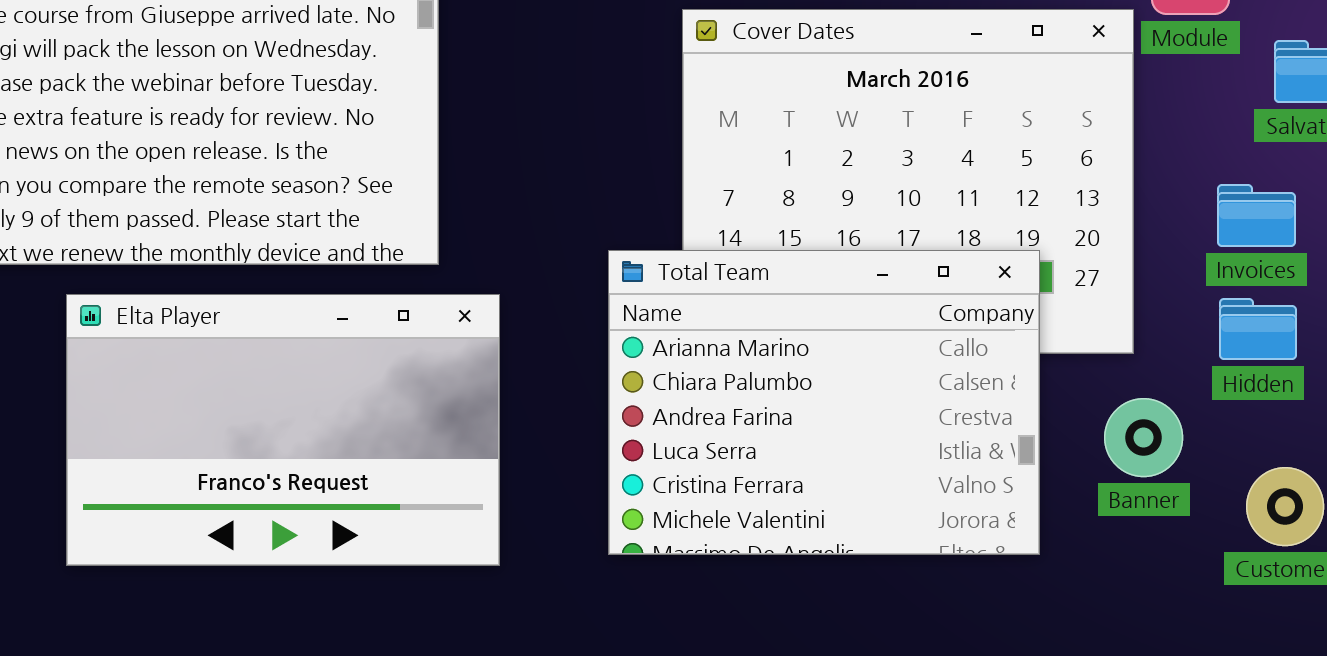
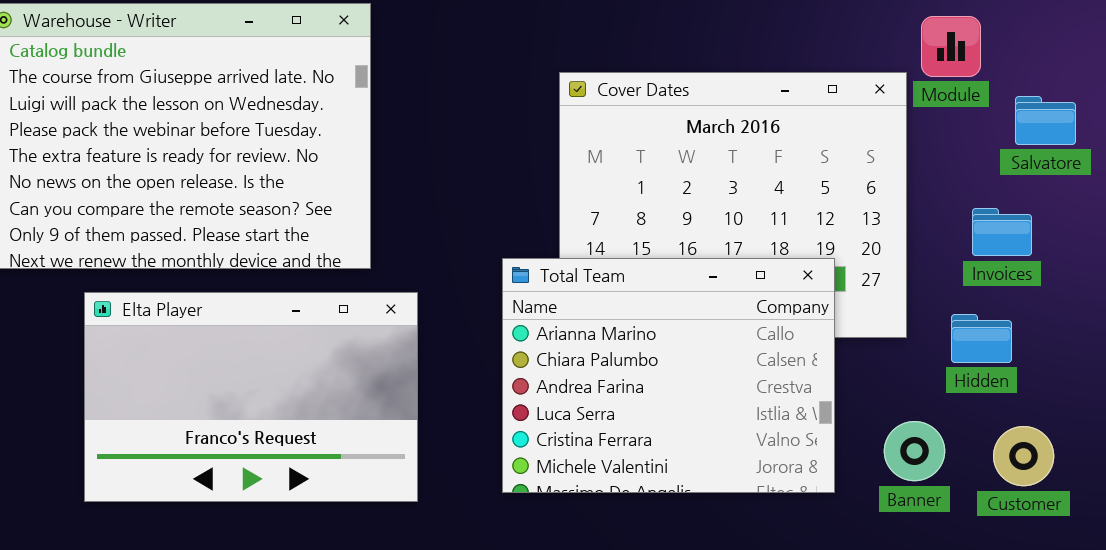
Hidden: [1219,298,1297,360] -> [951,314,1012,363], moved
Banner: [1104,398,1183,477] -> [884,421,945,481], moved

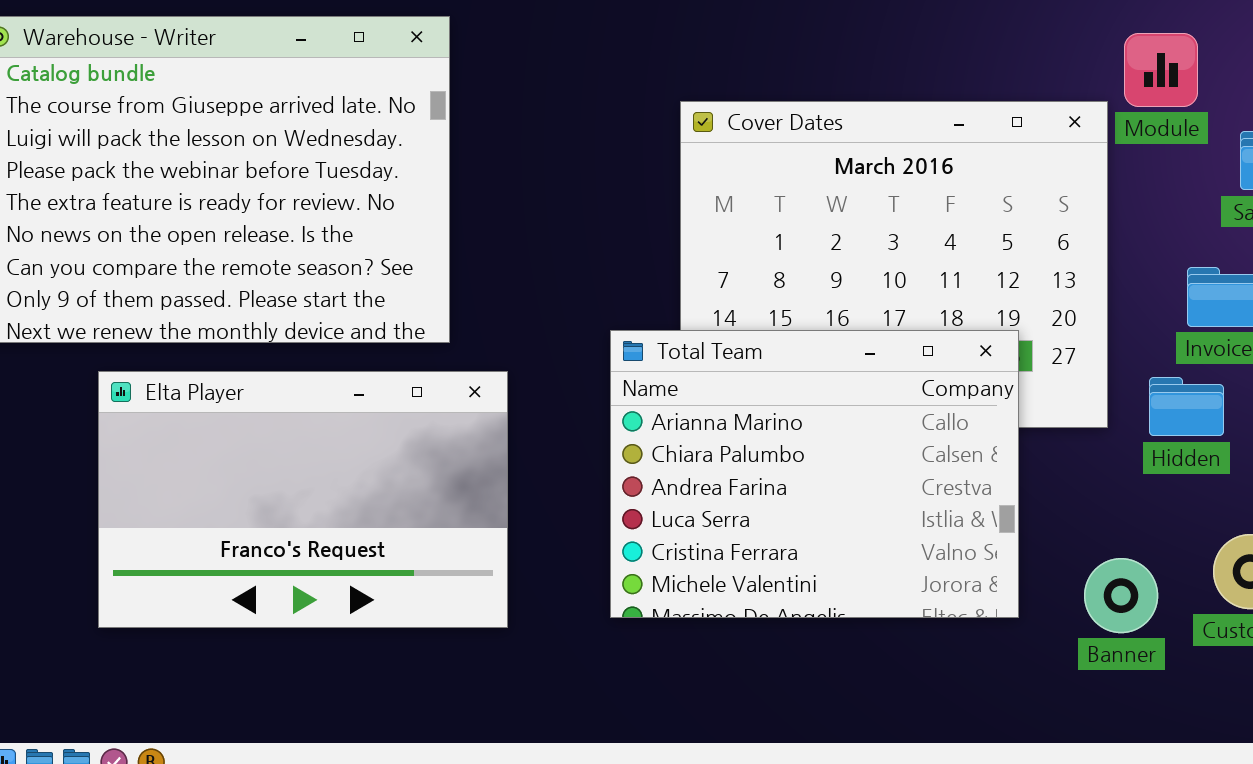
Hidden: [951,314,1012,363] -> [1149,377,1224,436], moved
Banner: [884,421,945,481] -> [1084,558,1158,633], moved

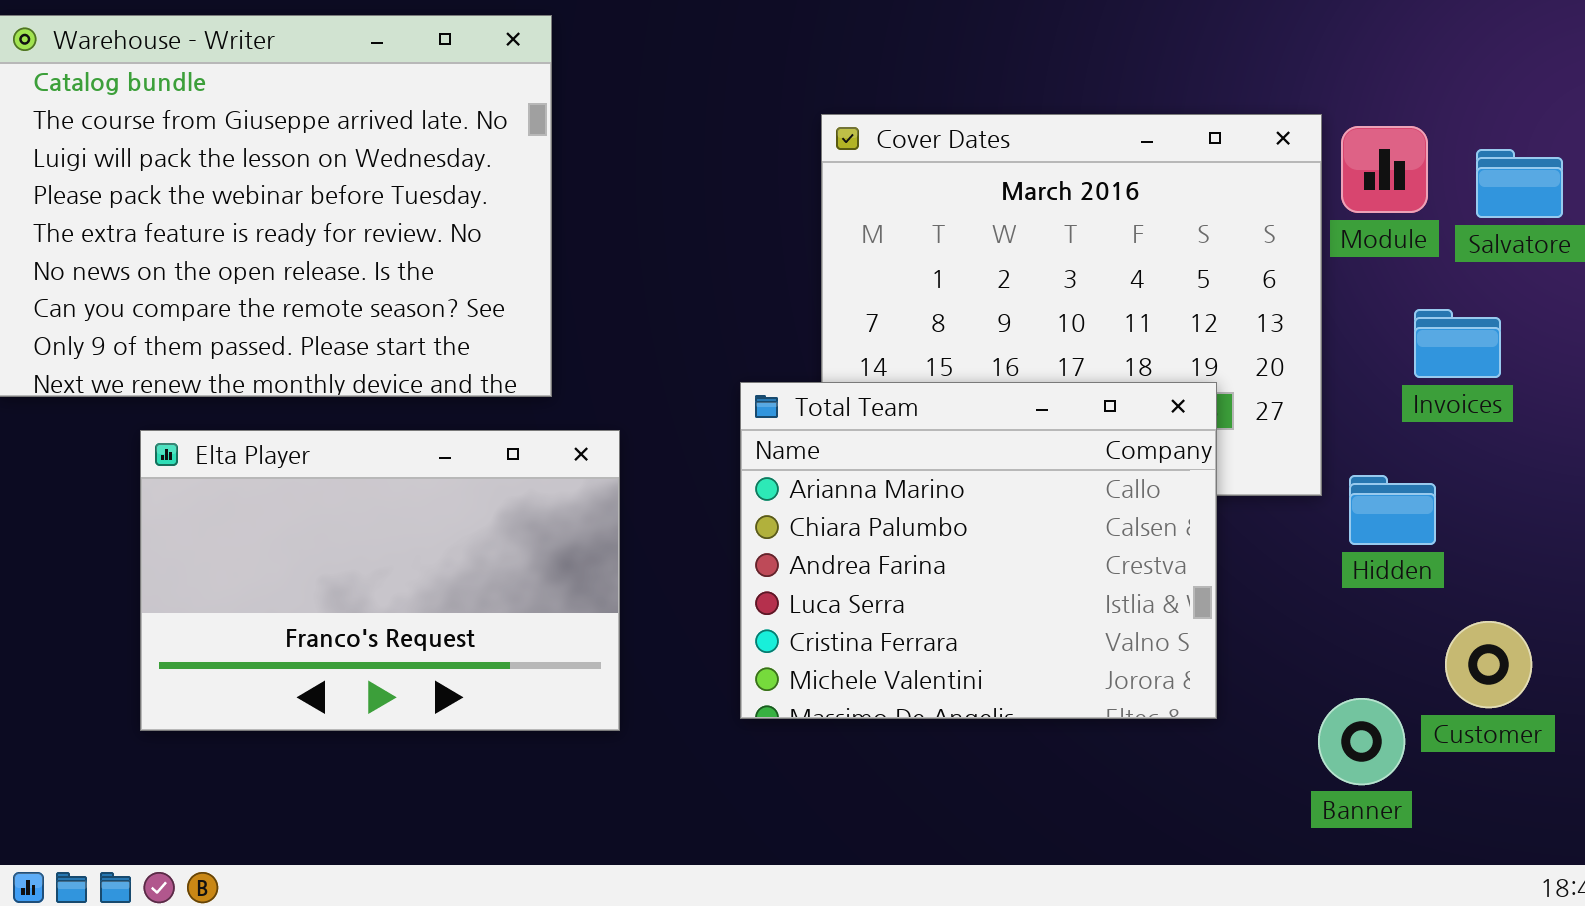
Module: [1124,33,1198,107] -> [1341,126,1428,213], moved
Hidden: [1149,377,1224,436] -> [1349,475,1436,545], moved
Banner: [1084,558,1158,633] -> [1318,698,1405,785], moved

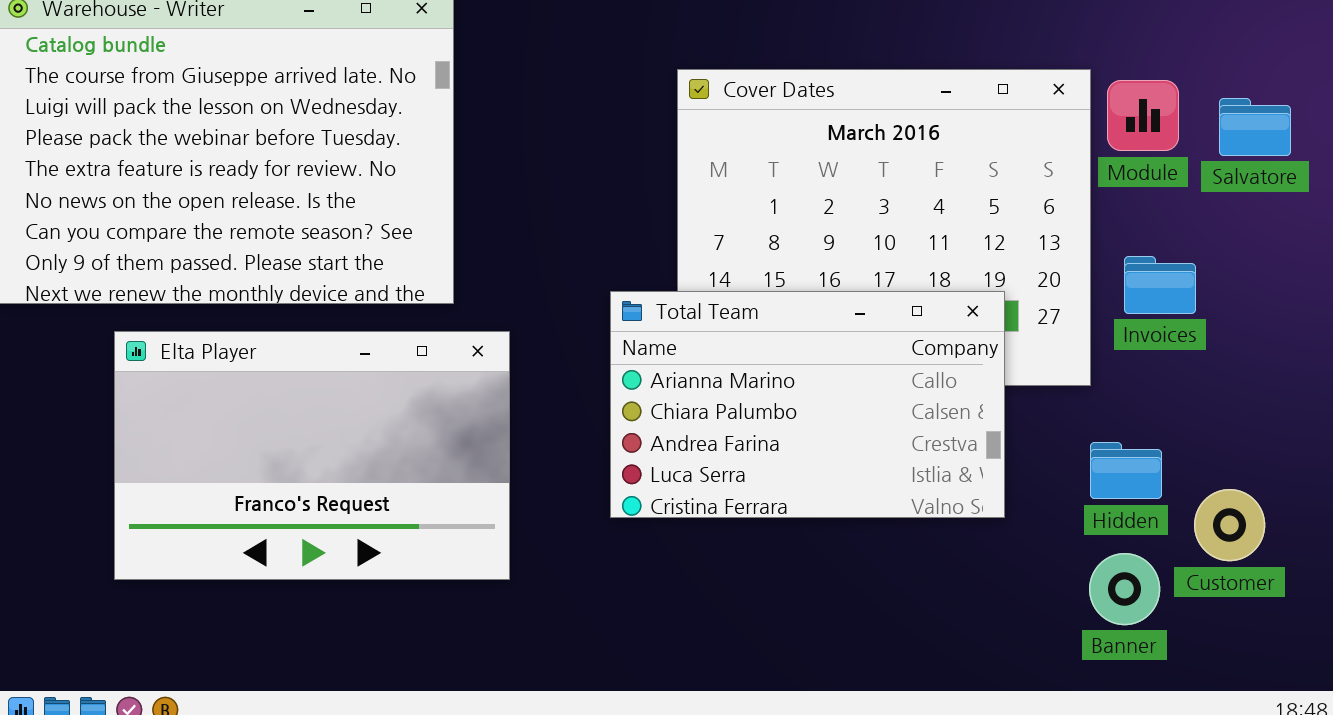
Invoices: [1414,309,1501,378] -> [1124,256,1196,314], moved
Total Team: [740,382,1217,719] -> [610,291,1005,518], resized
Hidden: [1349,475,1436,545] -> [1090,442,1162,499], moved

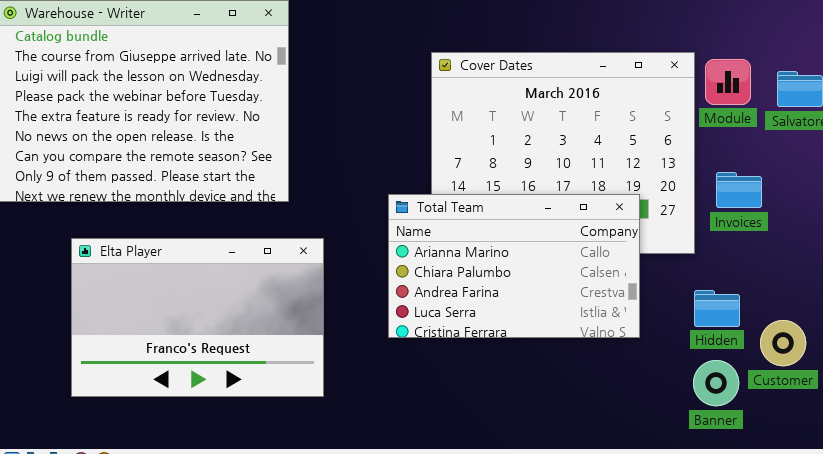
Elta Player: [114,331,510,580] -> [71,238,324,397], moved

